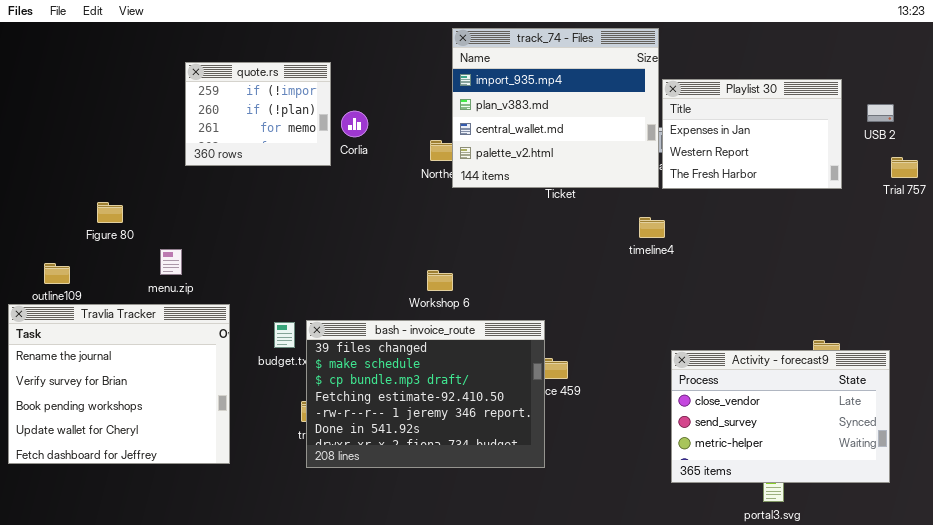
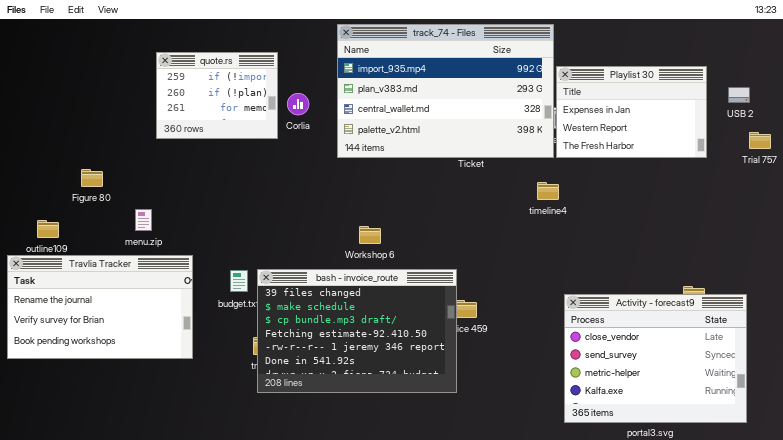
track_74 - Files: [452,28,659,188] -> [337,24,554,158], resized
Travlia Tracker: [8,304,230,464] -> [7,255,193,359], resized
Activity - forecast9: [671,350,890,483] -> [564,294,747,423], resized

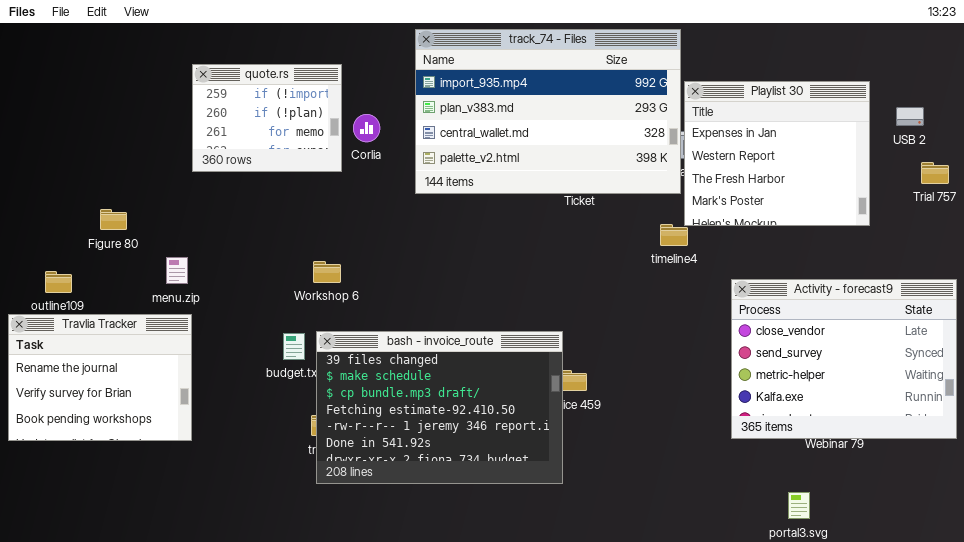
Playlist 30: [556,66,707,158] -> [684,81,870,226], resized
Workshop 6: [359,226,381,244] -> [313,261,341,283], moved
Travlia Tracker: [7,255,193,359] -> [8,314,192,441], resized
Activity - forecast9: [564,294,747,423] -> [731,279,957,439], moved

